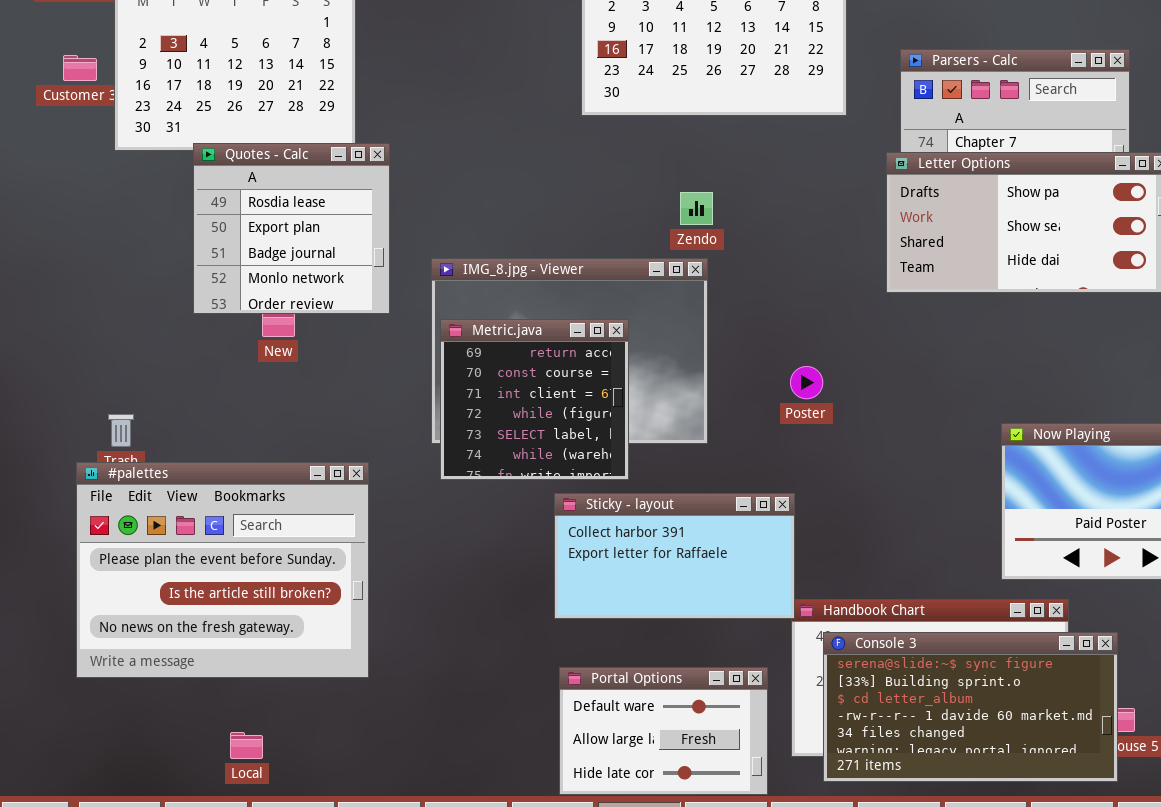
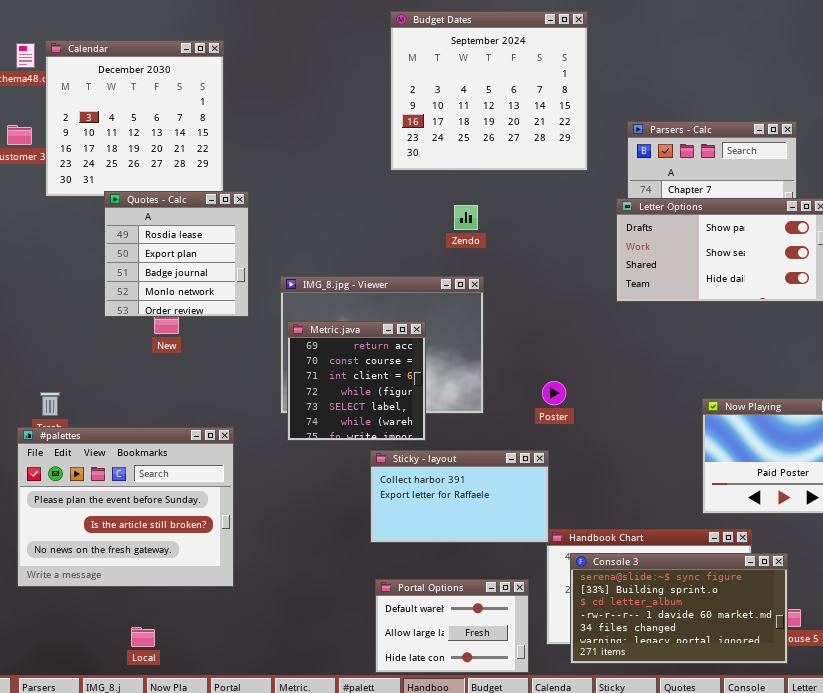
Zendo: [680,192,713,225] -> [454,205,478,230], moved
Poster: [790,366,823,399] -> [542,381,566,405], moved

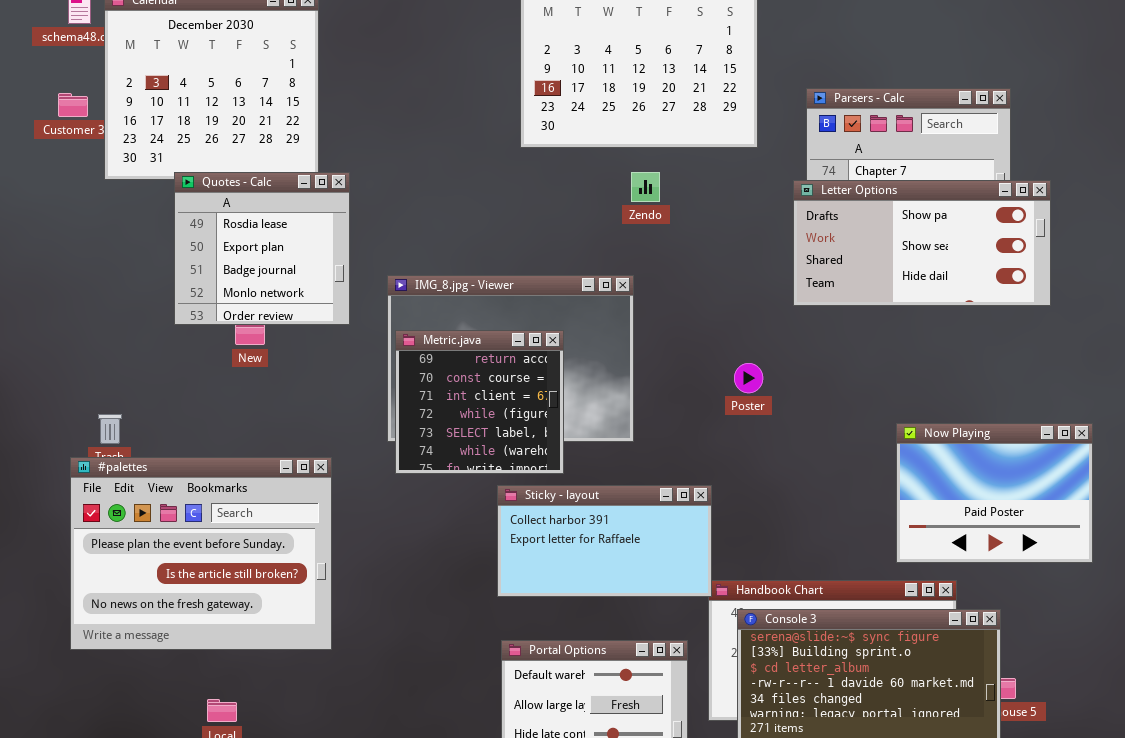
Zendo: [454,205,478,230] -> [631,172,660,202], moved
Poster: [542,381,566,405] -> [734,363,763,393], moved

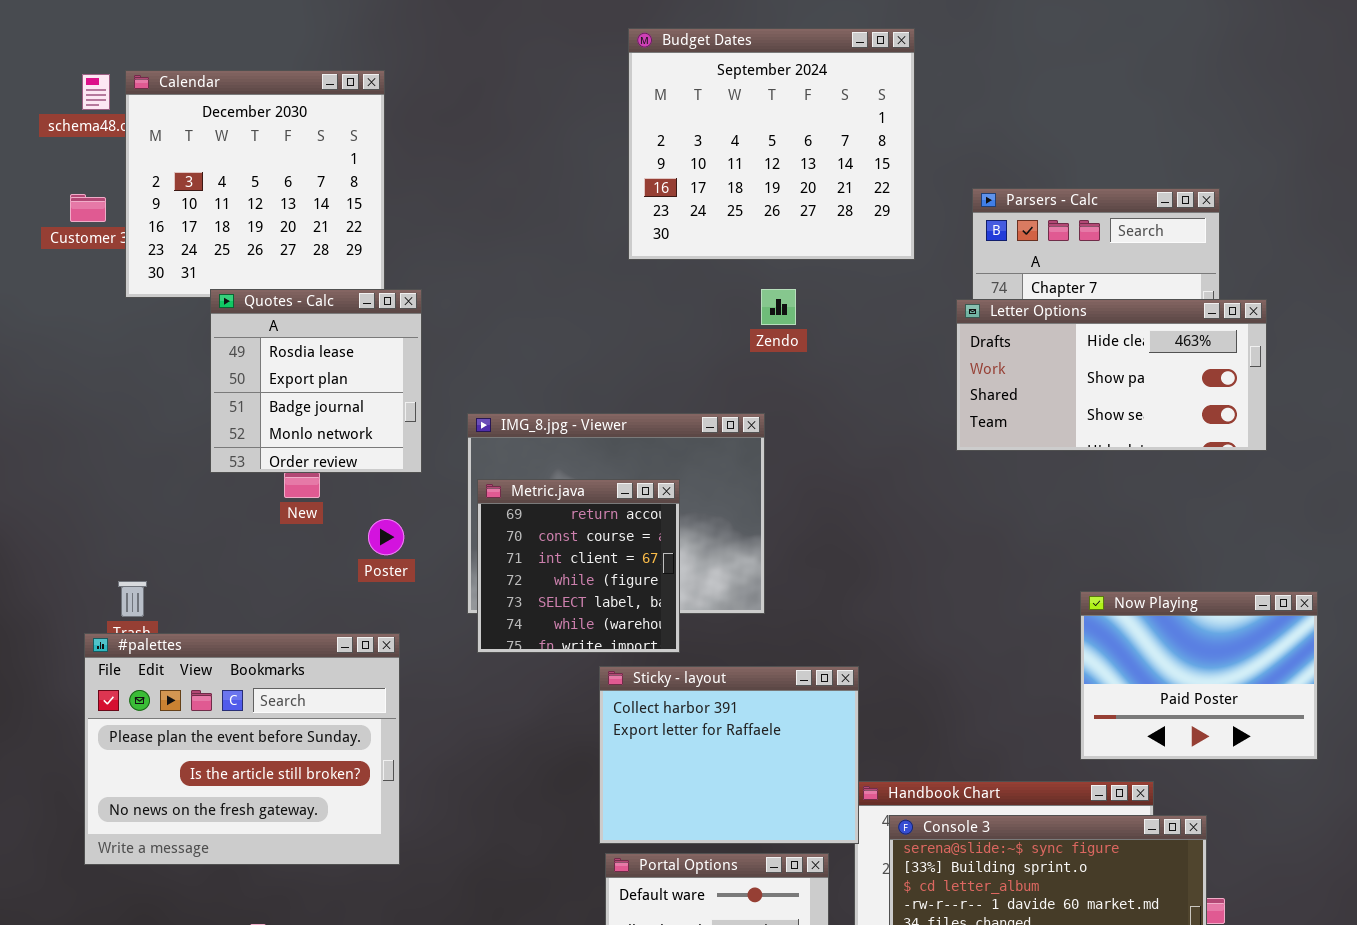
Letter Options: [793,180,1051,306] -> [956,299,1267,451], scrolled up 1 row
Poster: [734,363,763,393] -> [368,519,404,555], moved
Sticky - layout: [497,485,712,597] -> [599,666,859,844], resized

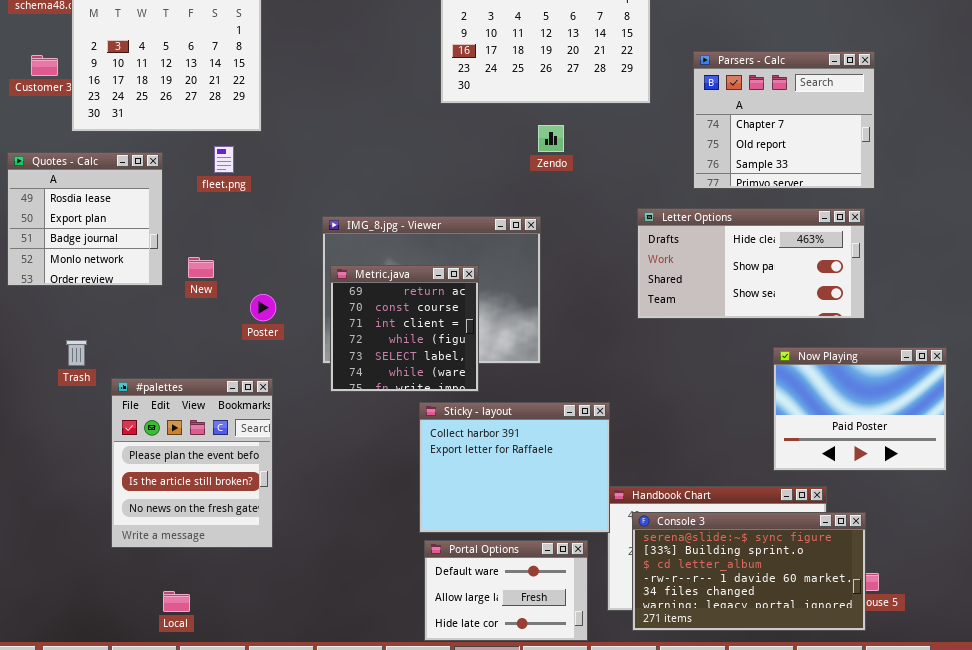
Quotes - Calc: [210,289,422,473] -> [7,152,163,286], moved
Letter Options: [956,299,1267,451] -> [637,208,865,319], moved
#palettes: [84,633,400,865] -> [111,378,273,548], resized

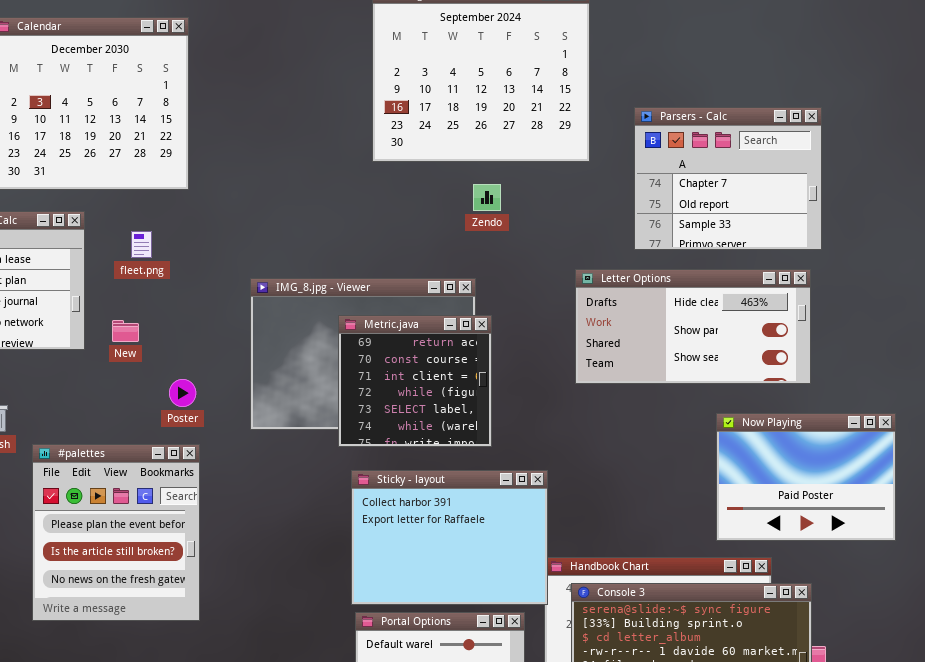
fleet.png: [214,146,234,173] -> [131,231,152,258], moved
Metric.java: [330,265,479,392] -> [338,315,492,447], moved
Poster: [250,294,276,321] -> [169,379,196,407], moved

